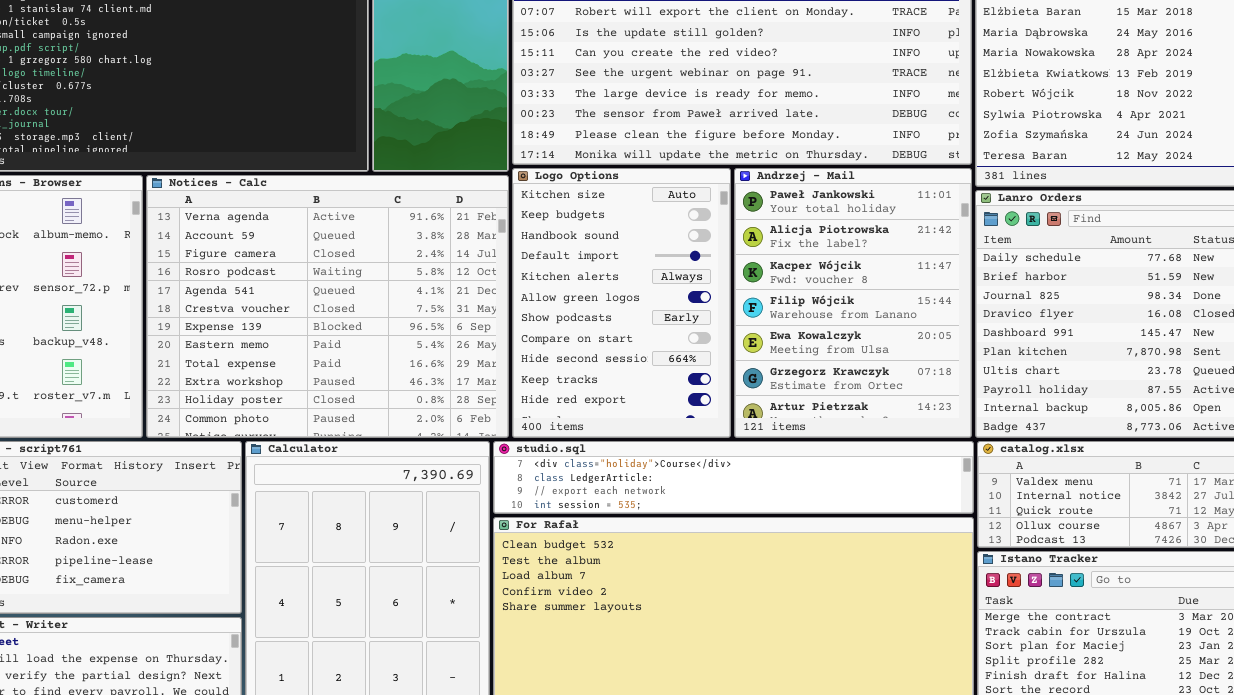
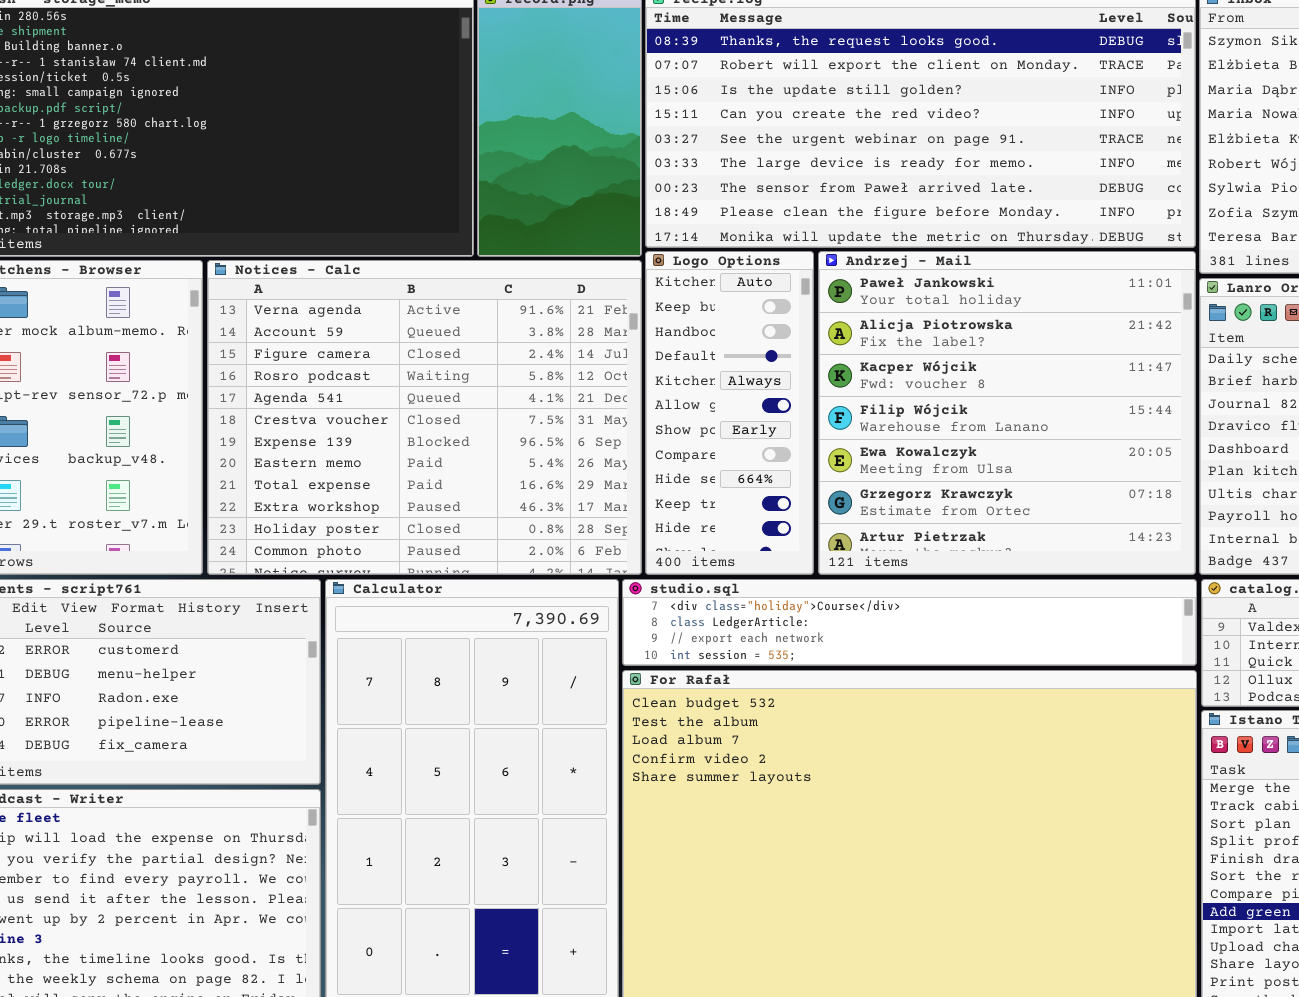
Logo Options: [512,168,731,438] -> [645,251,814,575], resized
Andrzej - Mail: [734,168,972,438] -> [818,251,1196,575], resized

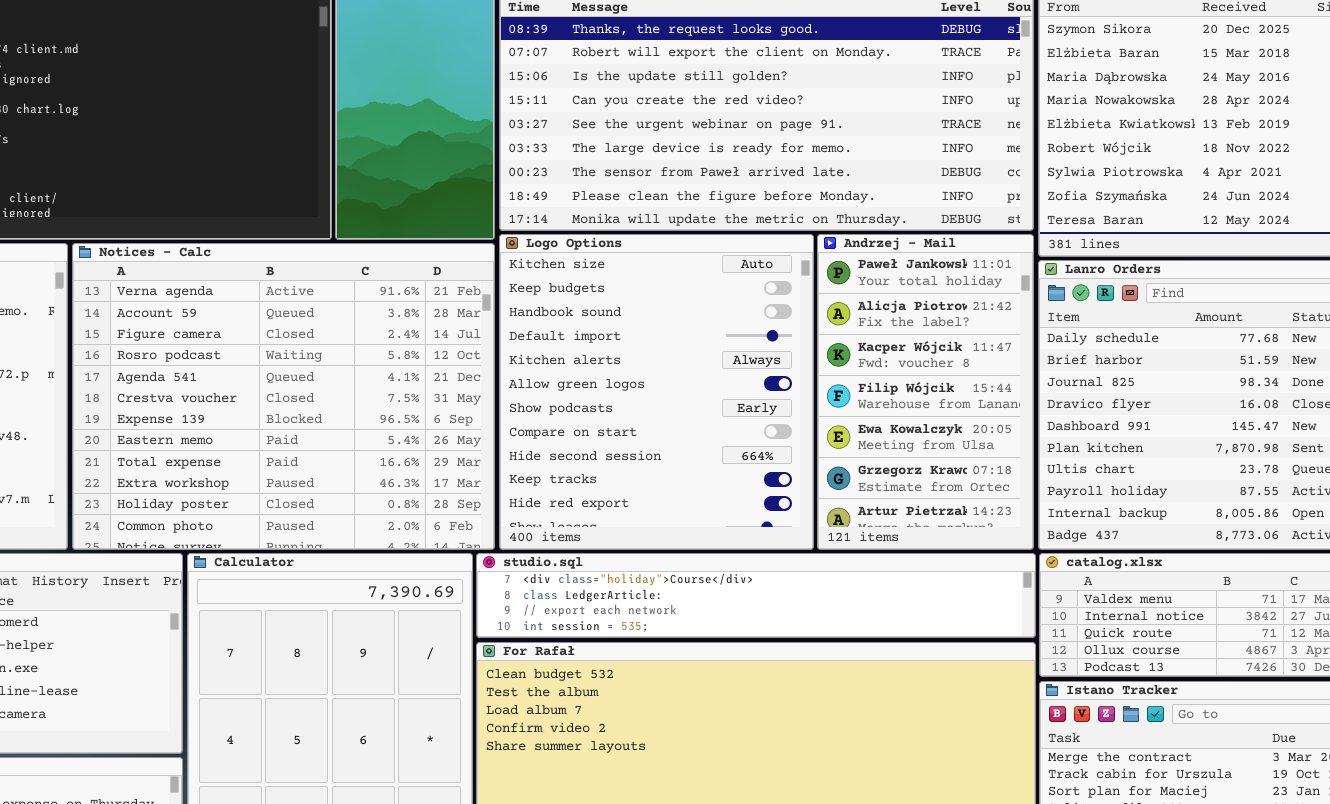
Logo Options: [645,251,814,575] -> [499,234,814,550], resized
Andrzej - Mail: [818,251,1196,575] -> [817,234,1034,550], resized

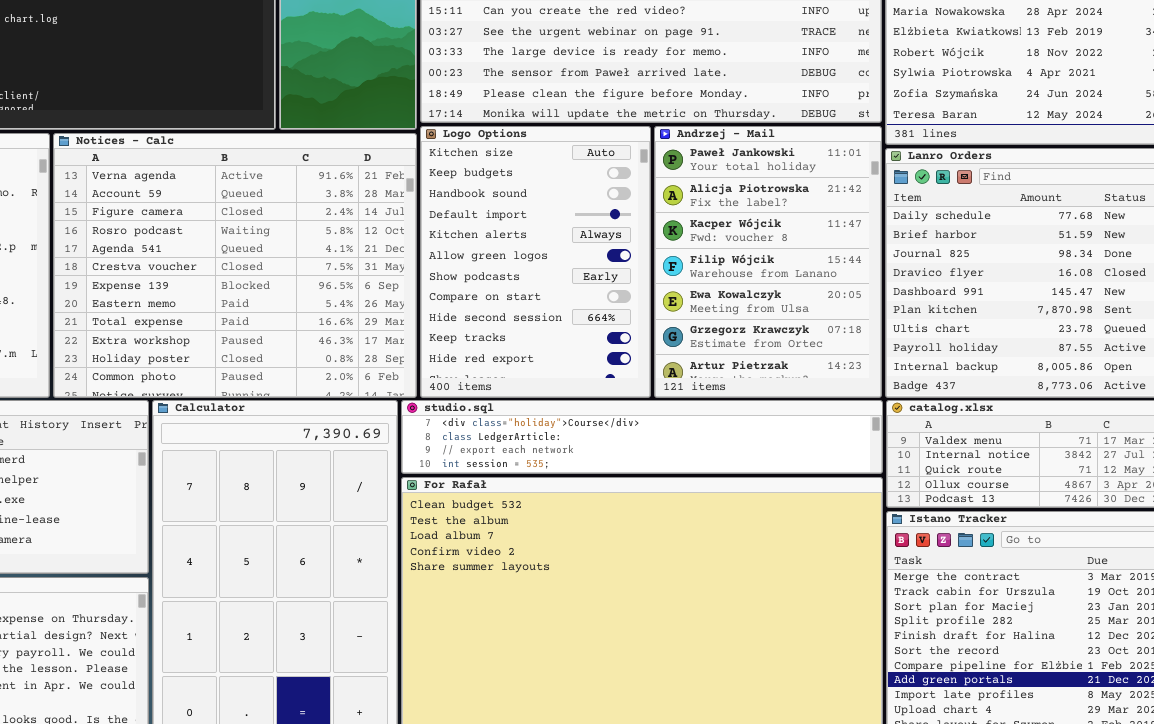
Logo Options: [499,234,814,550] -> [420,126,651,398], resized
Andrzej - Mail: [817,234,1034,550] -> [654,126,882,398], resized

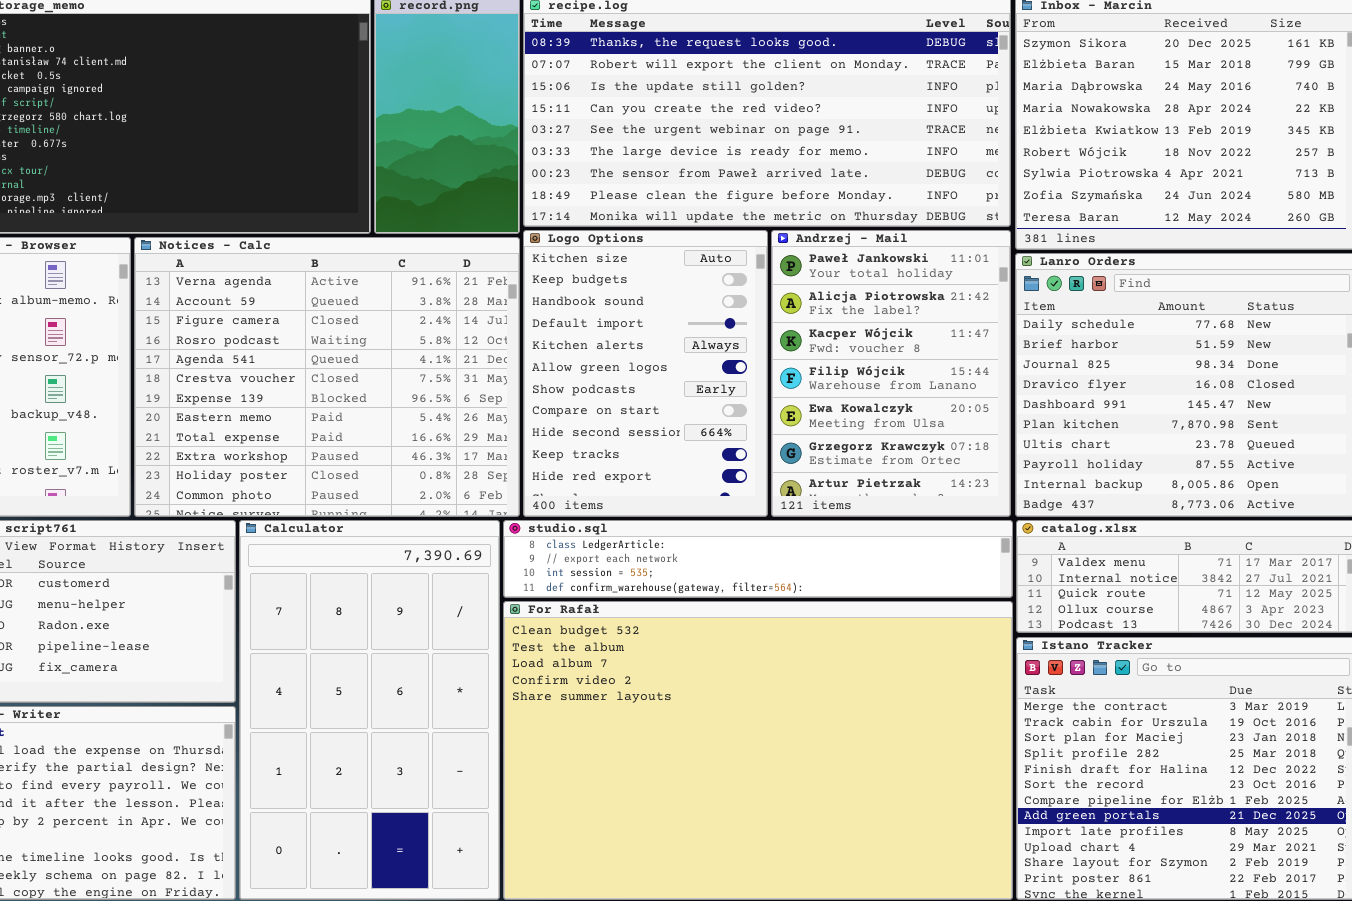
studio.sql: [401,400,883,474] -> [503,520,1013,598], scrolled down 1 row

